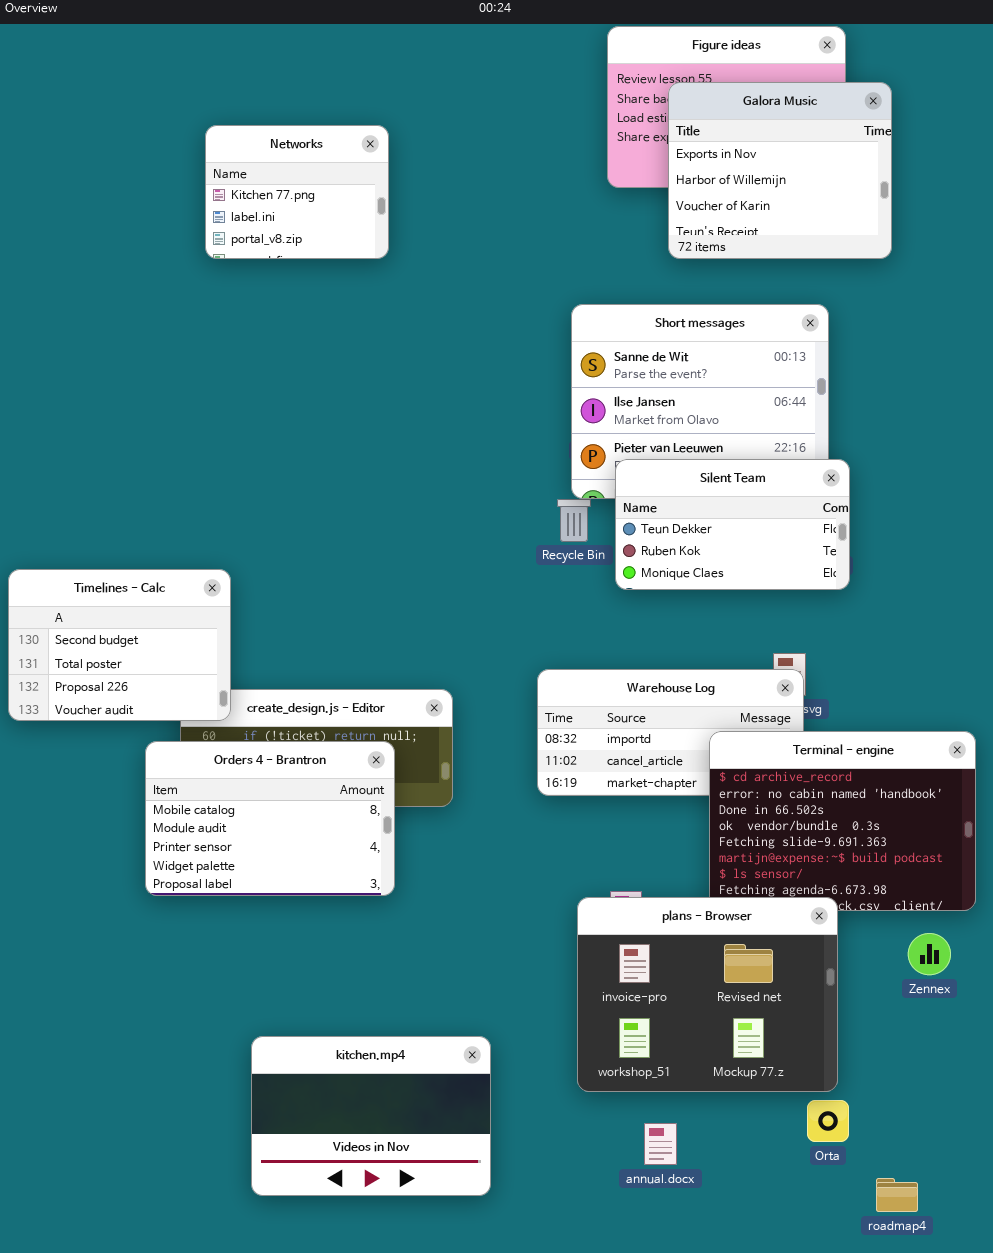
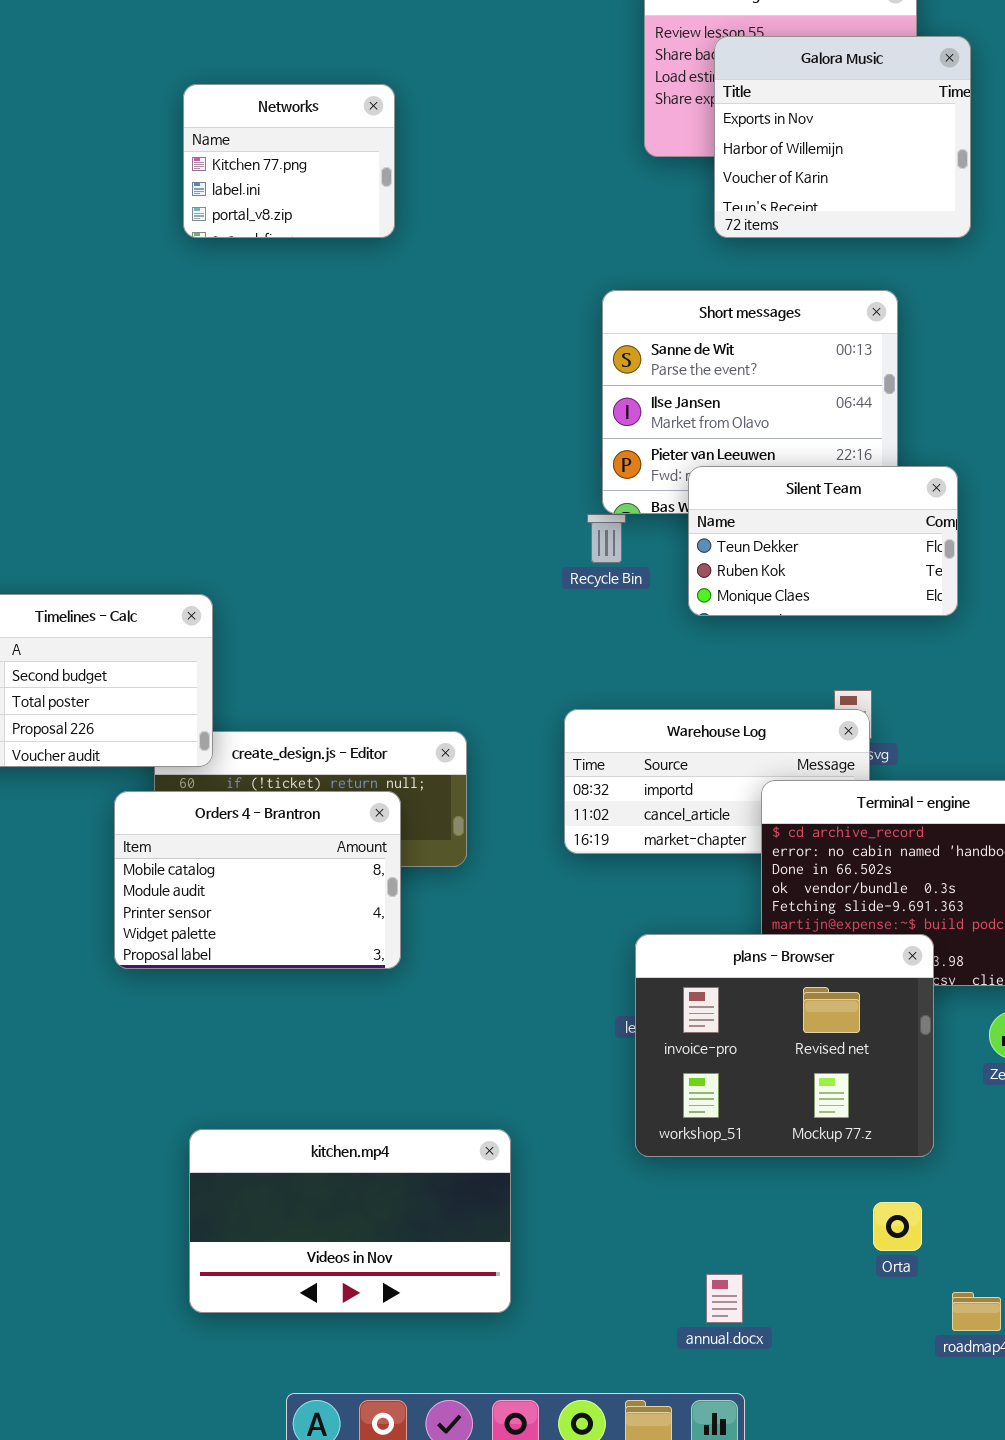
Silent Team: [615,459,850,590] -> [688,466,958,616], moved
plans - Browser: [577,897,838,1092] -> [635,934,934,1157], moved
kitchen.mp4: [251,1036,491,1196] -> [189,1129,511,1313], resized
annual.docx: [644,1123,677,1165] -> [706,1274,743,1323], moved

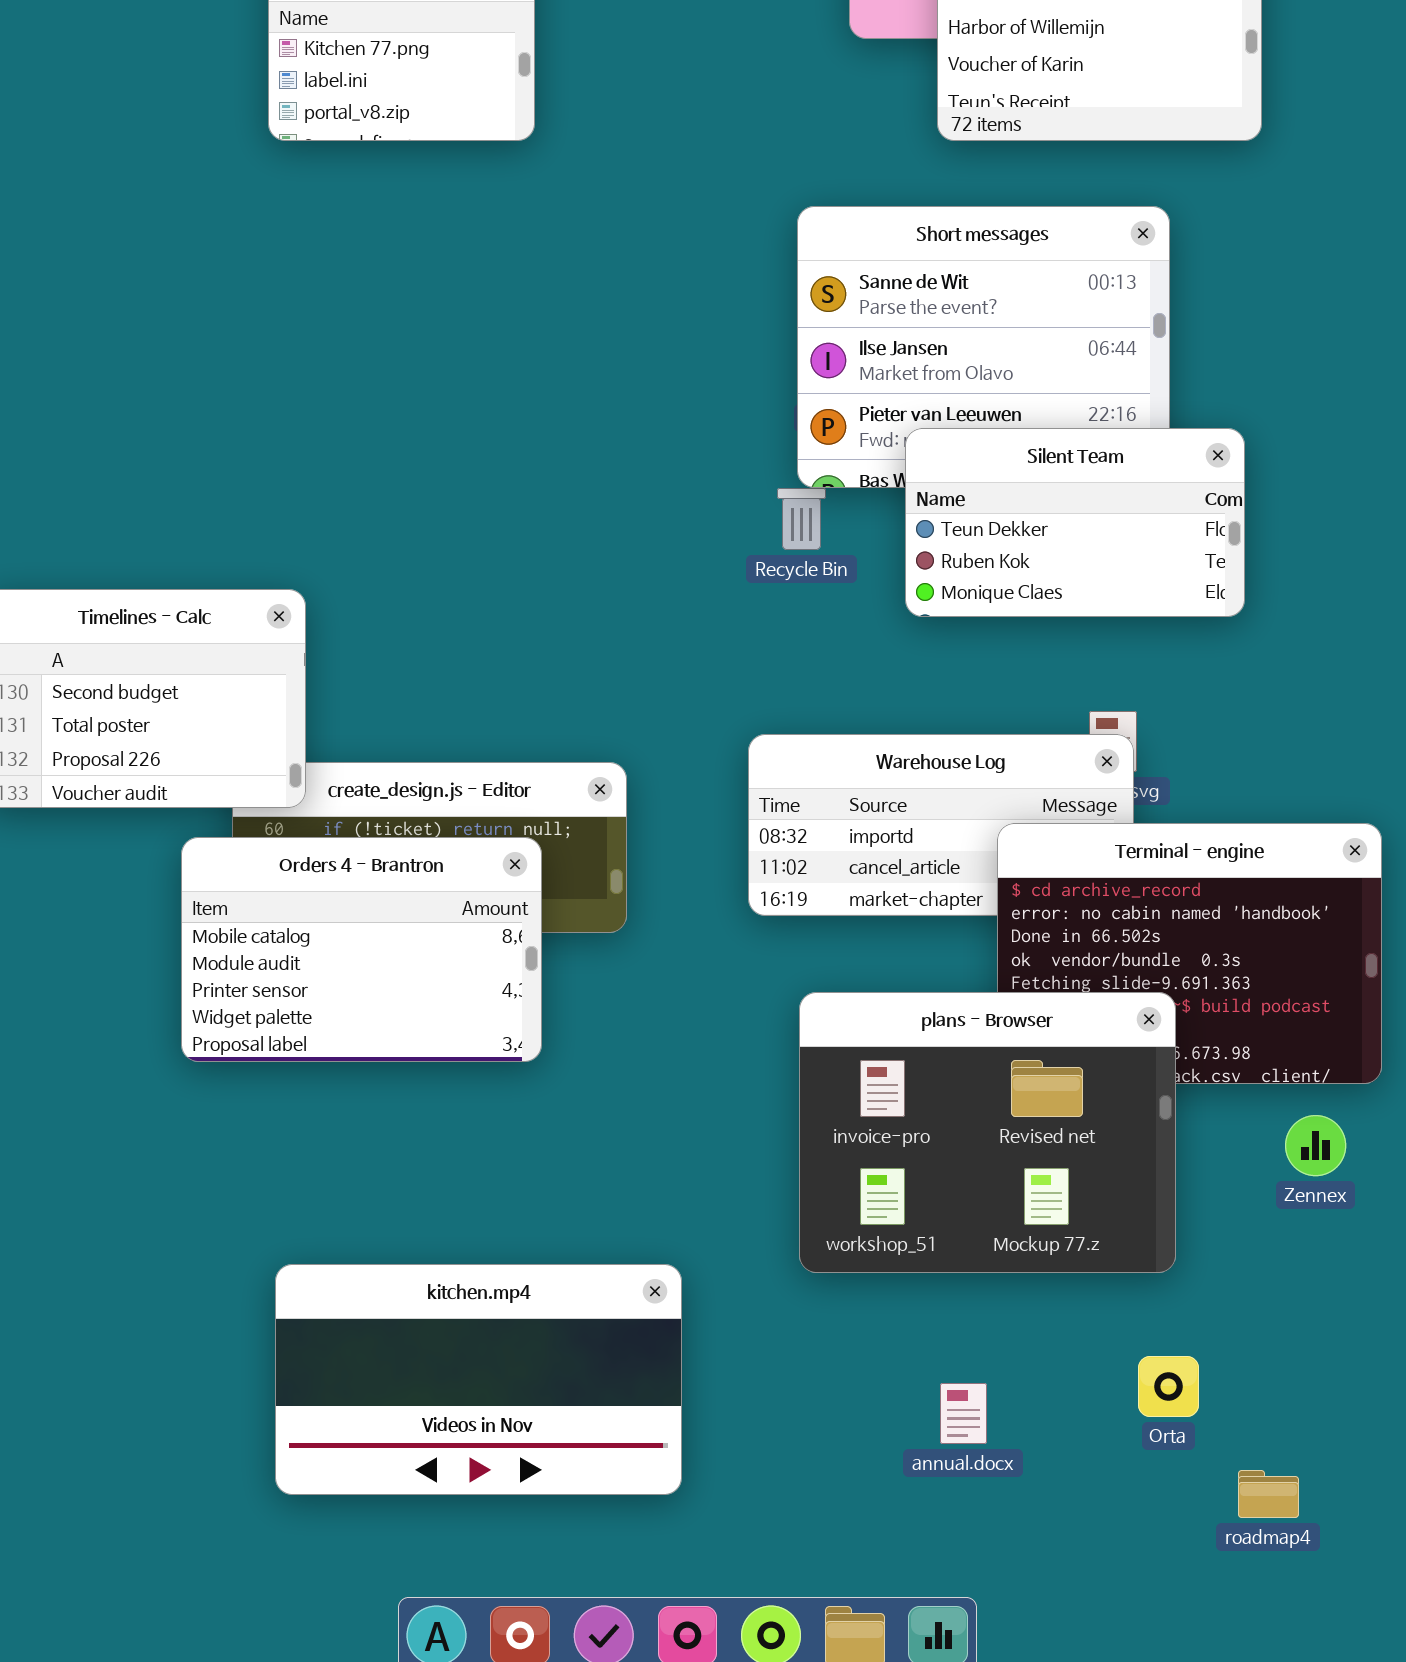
plans - Browser: [635,934,934,1157] -> [799,992,1176,1273], moved
annual.docx: [706,1274,743,1323] -> [940,1383,987,1444], moved

